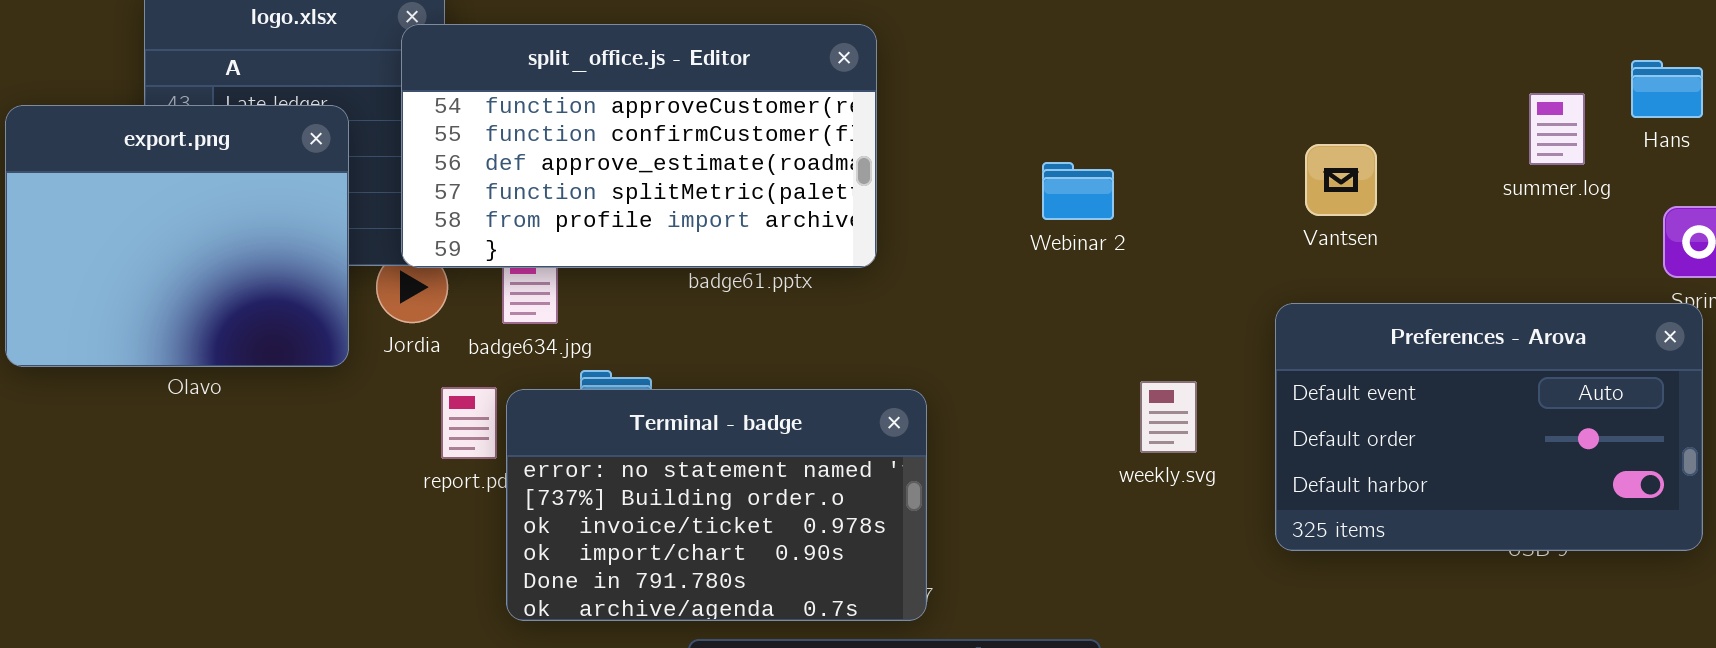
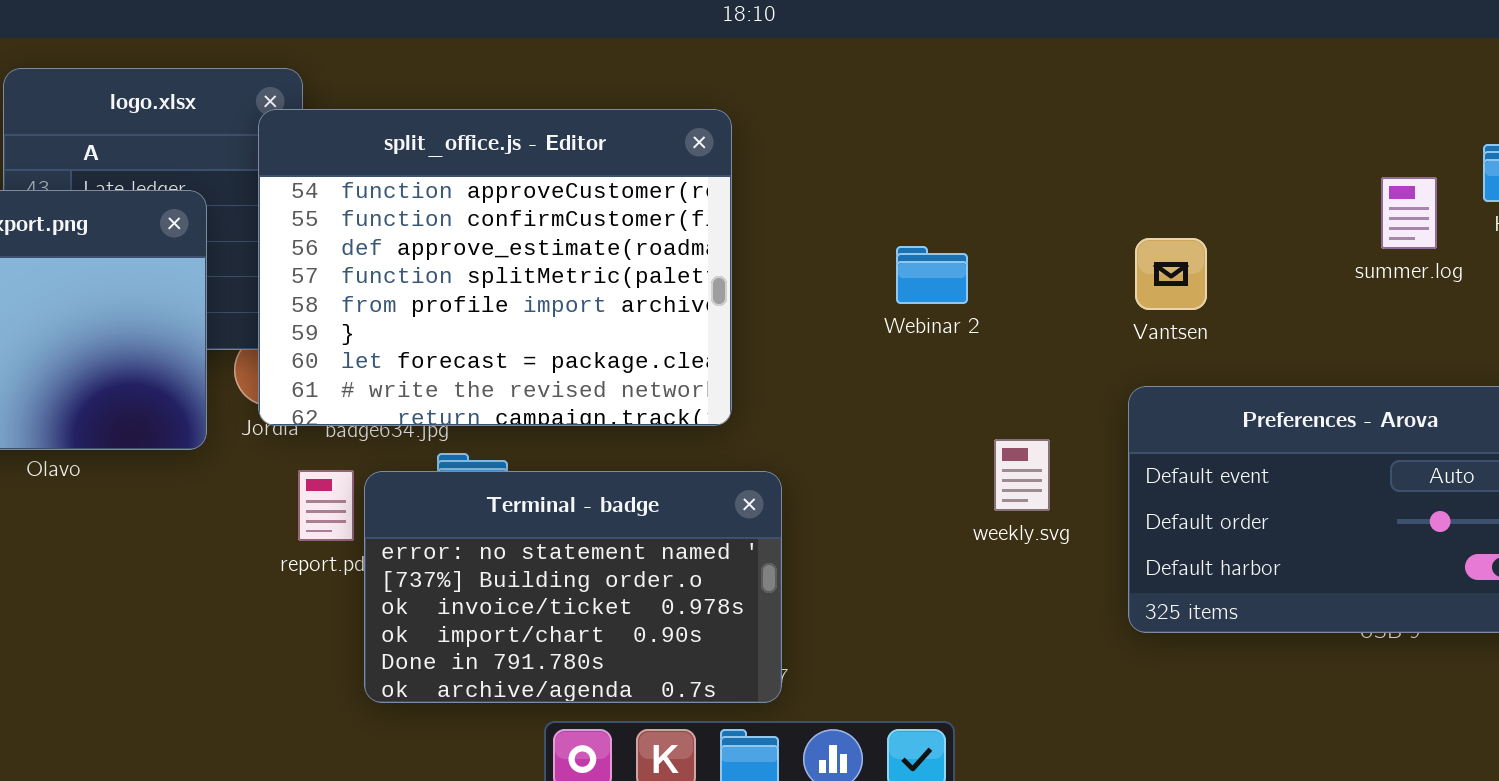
split_office.js - Editor: [401,24,877,268] -> [258,109,732,426], resized
Vantsen: [1305,144,1377,216] -> [1135,238,1207,310], moved
weekly.svg: [1140,381,1197,453] -> [994,439,1050,511], moved

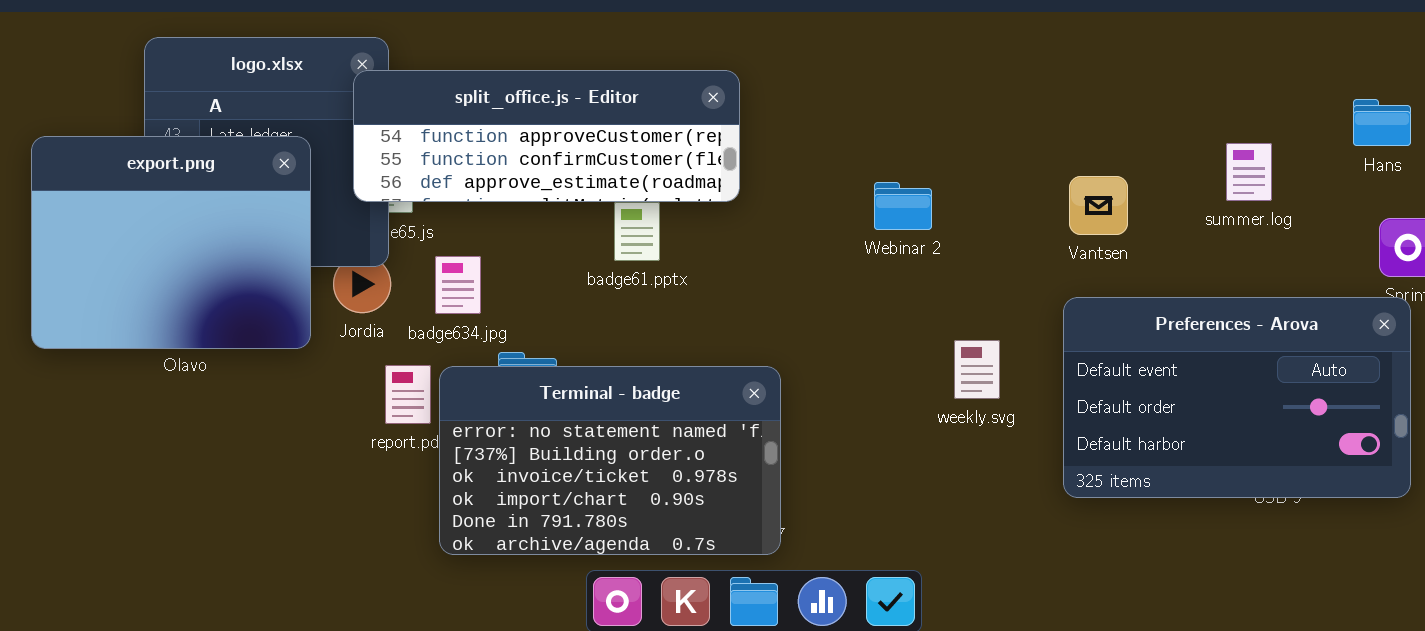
split_office.js - Editor: [258,109,732,426] -> [353,70,740,202], resized
summer.log: [1381,177,1437,249] -> [1226,143,1272,201], moved

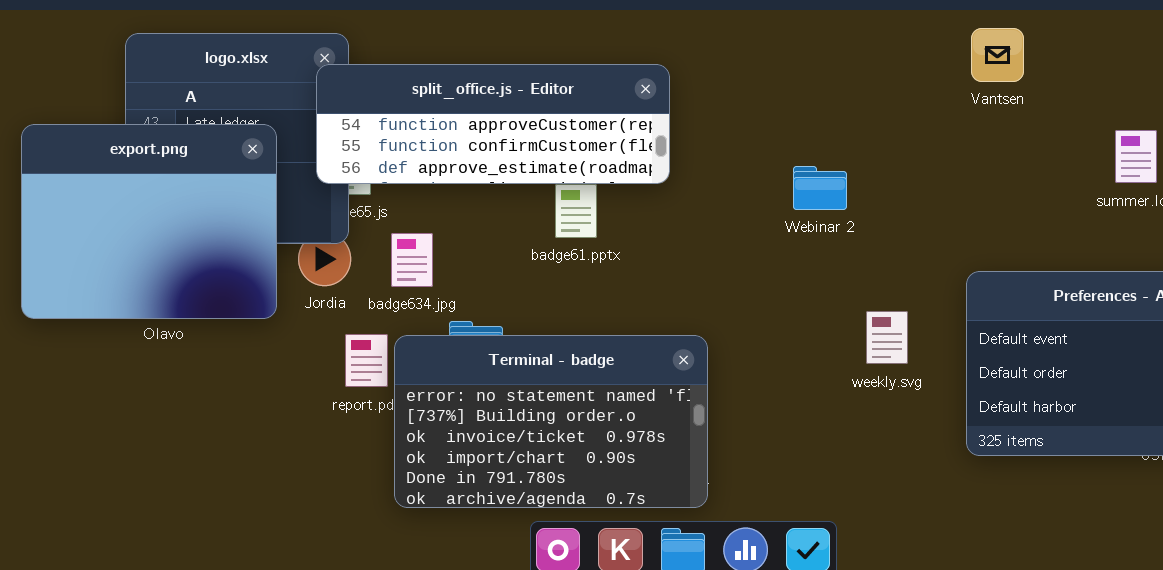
Vantsen: [1069,176,1128,235] -> [971,28,1024,82], moved

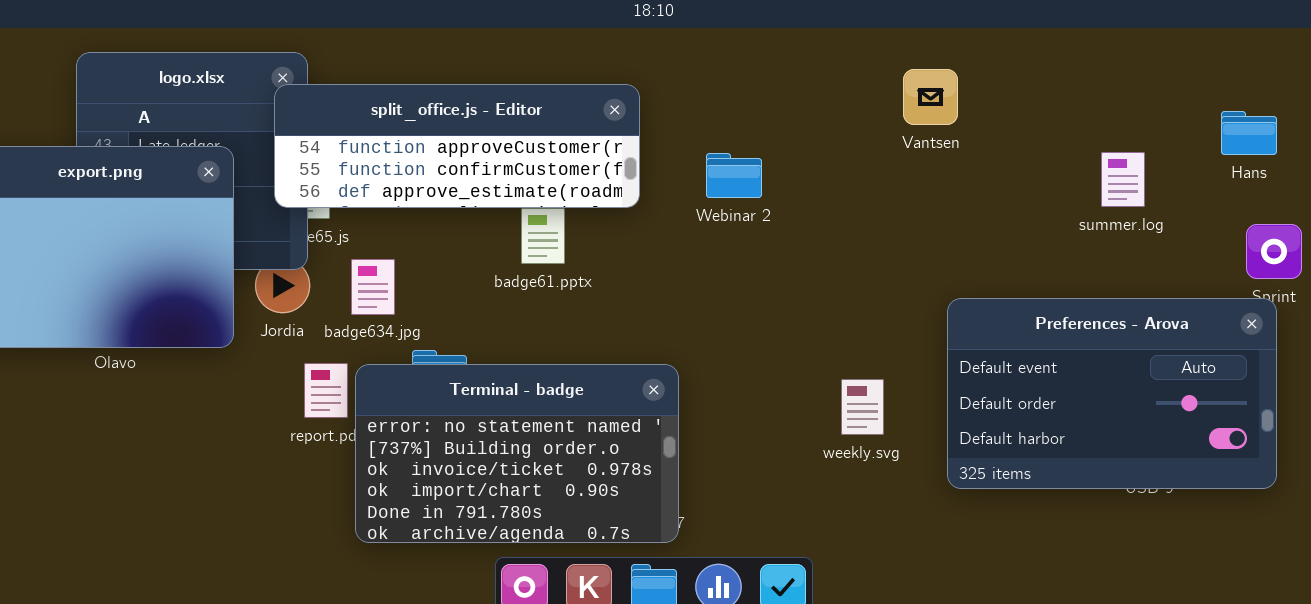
Vantsen: [971,28,1024,82] -> [903,69,958,125], moved
Webinar 2: [793,166,847,210] -> [706,153,762,198], moved
weekly.svg: [866,311,908,364] -> [841,379,884,435], moved

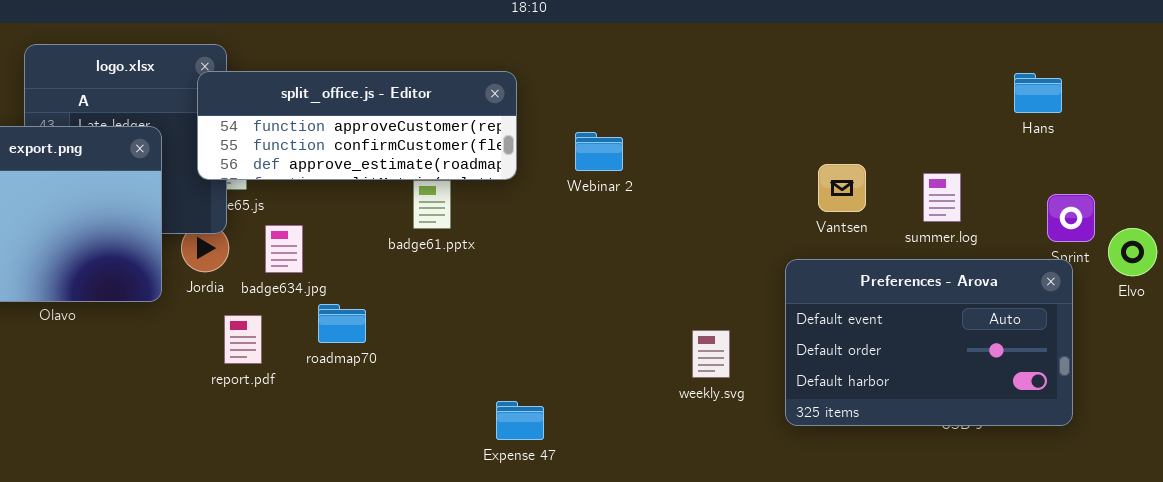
Vantsen: [903,69,958,125] -> [818,164,866,212], moved
Hans: [1221,111,1277,155] -> [1014,73,1062,113], moved
summer.log: [1101,152,1145,207] -> [923,173,961,222], moved
Terminal - badge: [355,364,679,543] -> none, closed

